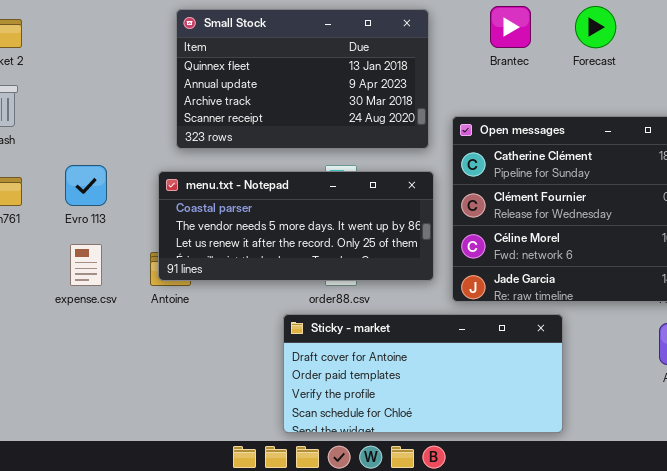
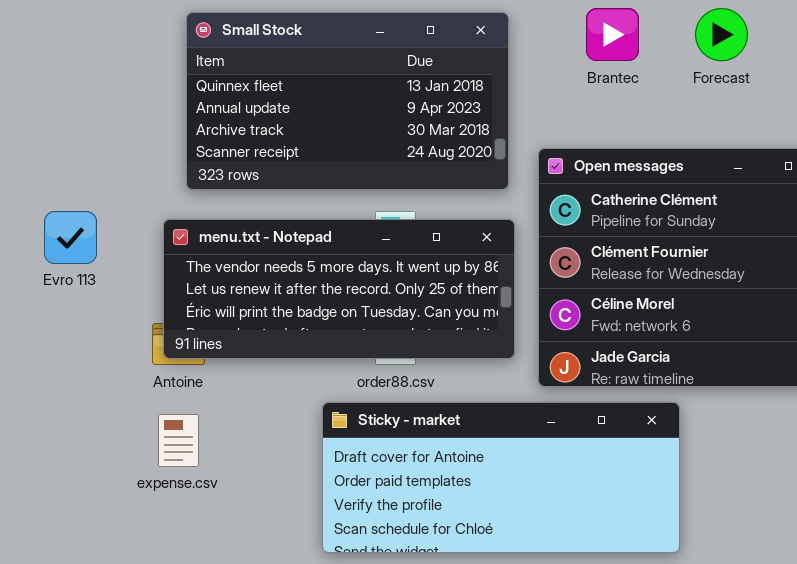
menu.txt - Notepad: [158,171,434,281] -> [163,219,515,359], scrolled down 1 row
expense.csv: [70,244,102,286] -> [158,414,199,467], moved

